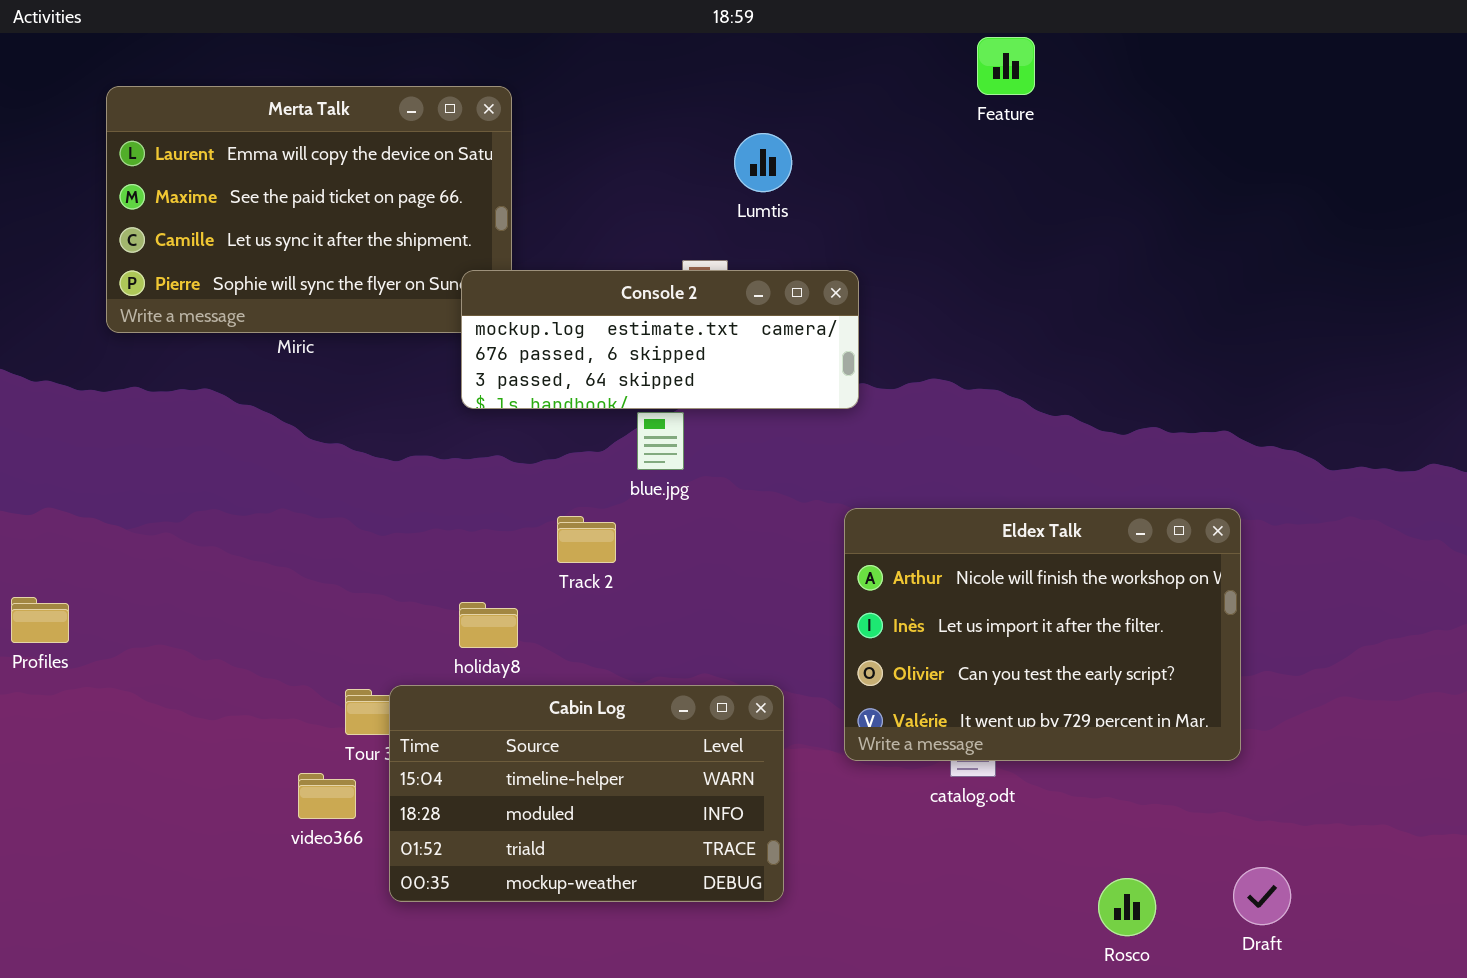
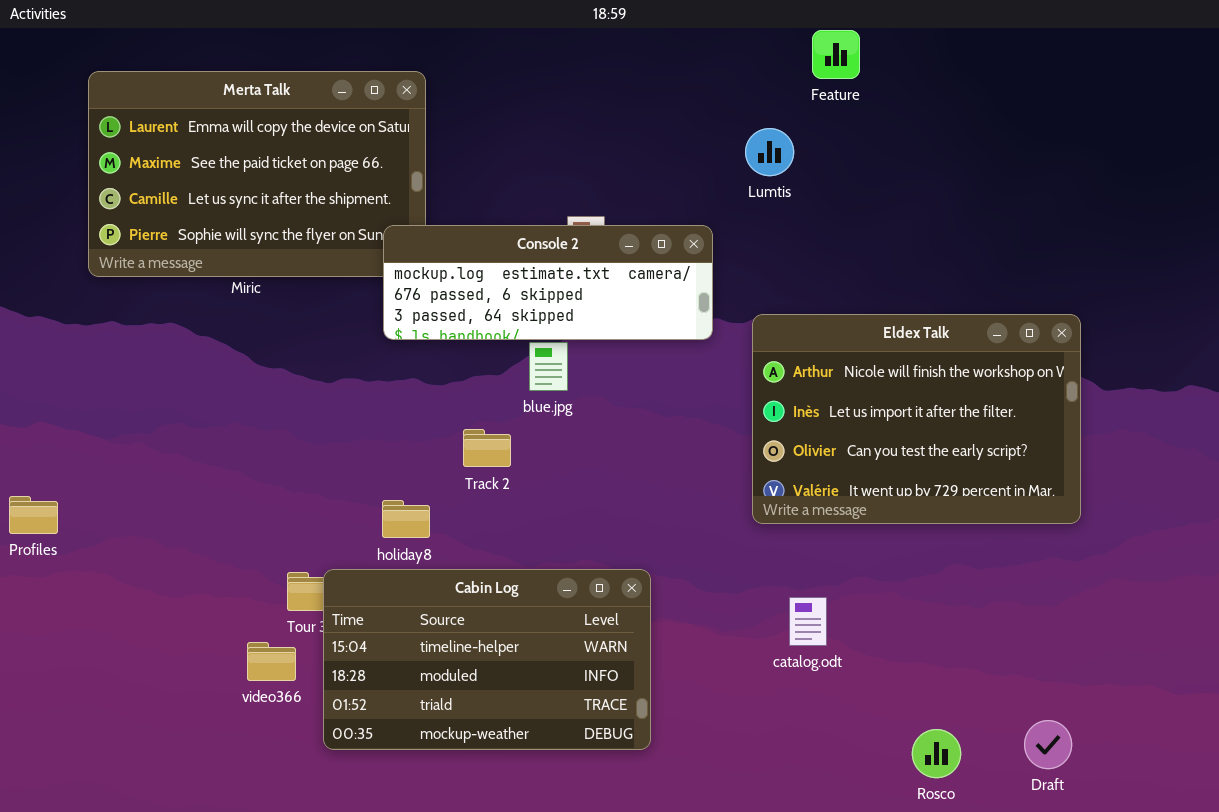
Lumtis: [734,133,792,192] -> [745,128,794,176], moved
Eldex Talk: [844,508,1241,761] -> [752,314,1081,524], moved

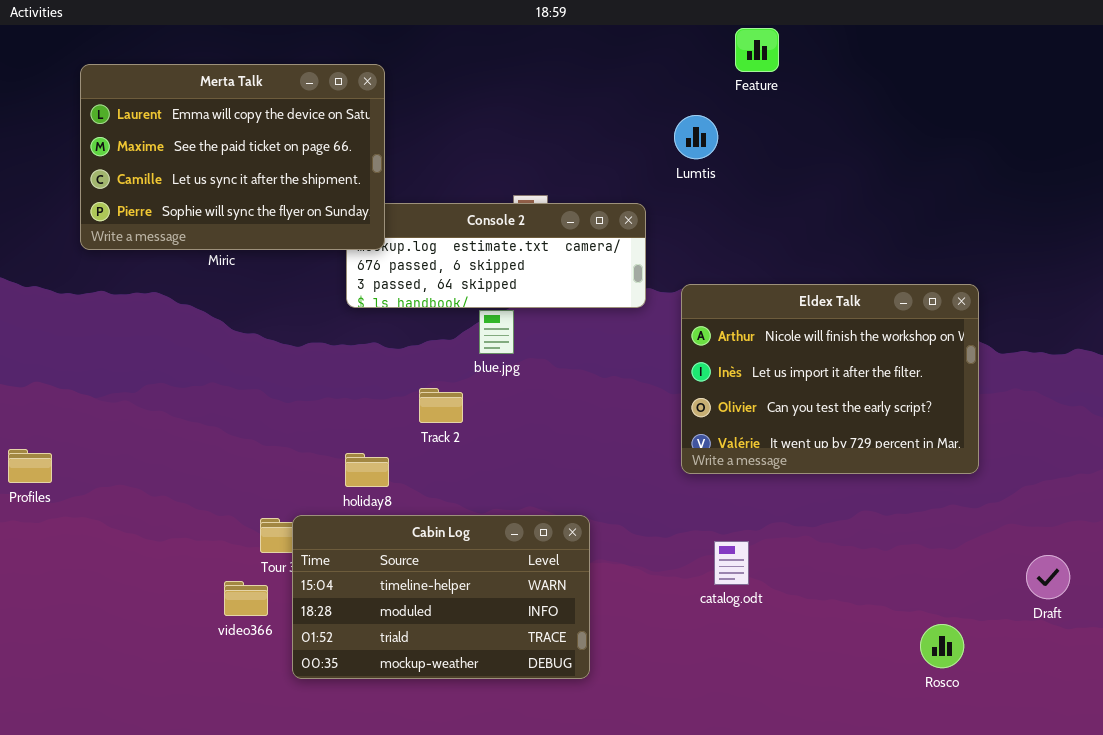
Merta Talk: [88,71,426,277] -> [80,64,385,250], raised
Draft: [1024,720,1072,769] -> [1026,555,1070,599], moved
Rosco: [912,729,961,778] -> [920,624,964,668], moved

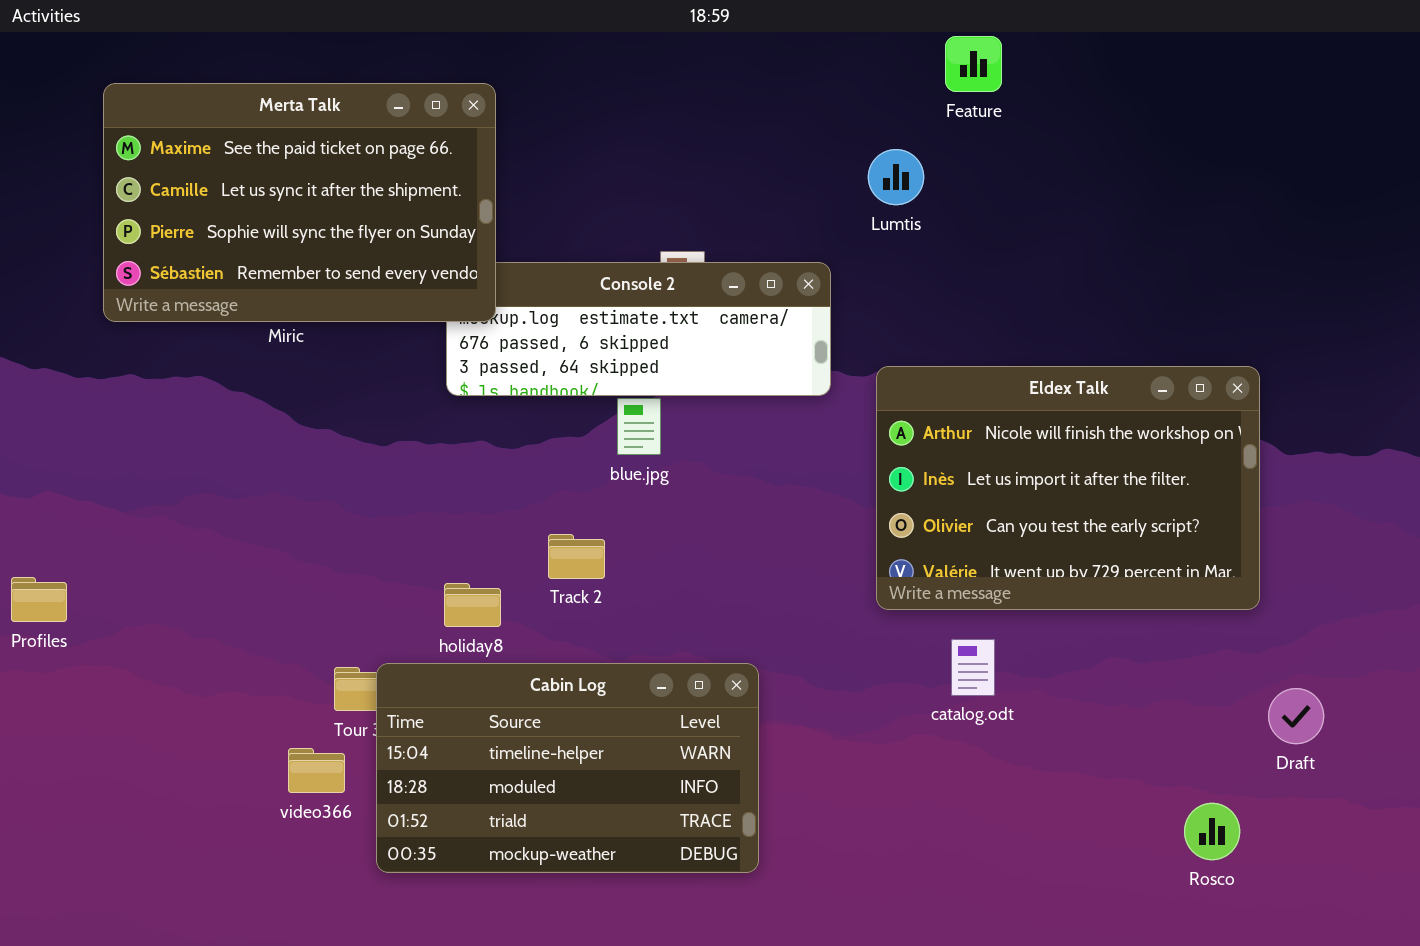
Merta Talk: [80,64,385,250] -> [103,83,496,322], scrolled down 1 row
Track 2: [419,388,463,423] -> [548,534,605,579], moved
catalog.odt: [714,541,749,585] -> [951,639,995,696], moved
Draft: [1026,555,1070,599] -> [1268,688,1324,744], moved

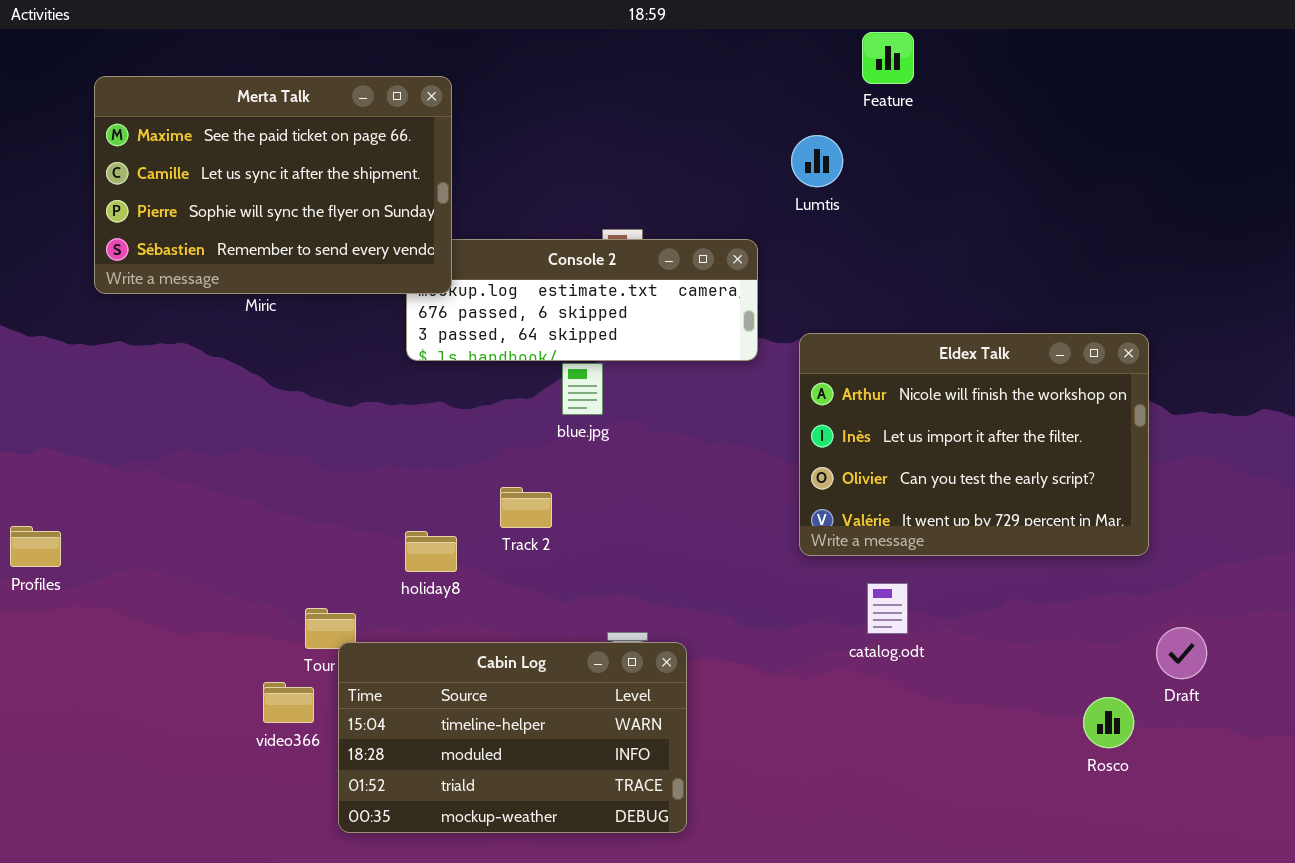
Cabin Log: [376,663,759,873] -> [338,642,687,833], moved
Rosco: [1184,803,1240,860] -> [1083,697,1134,748], moved

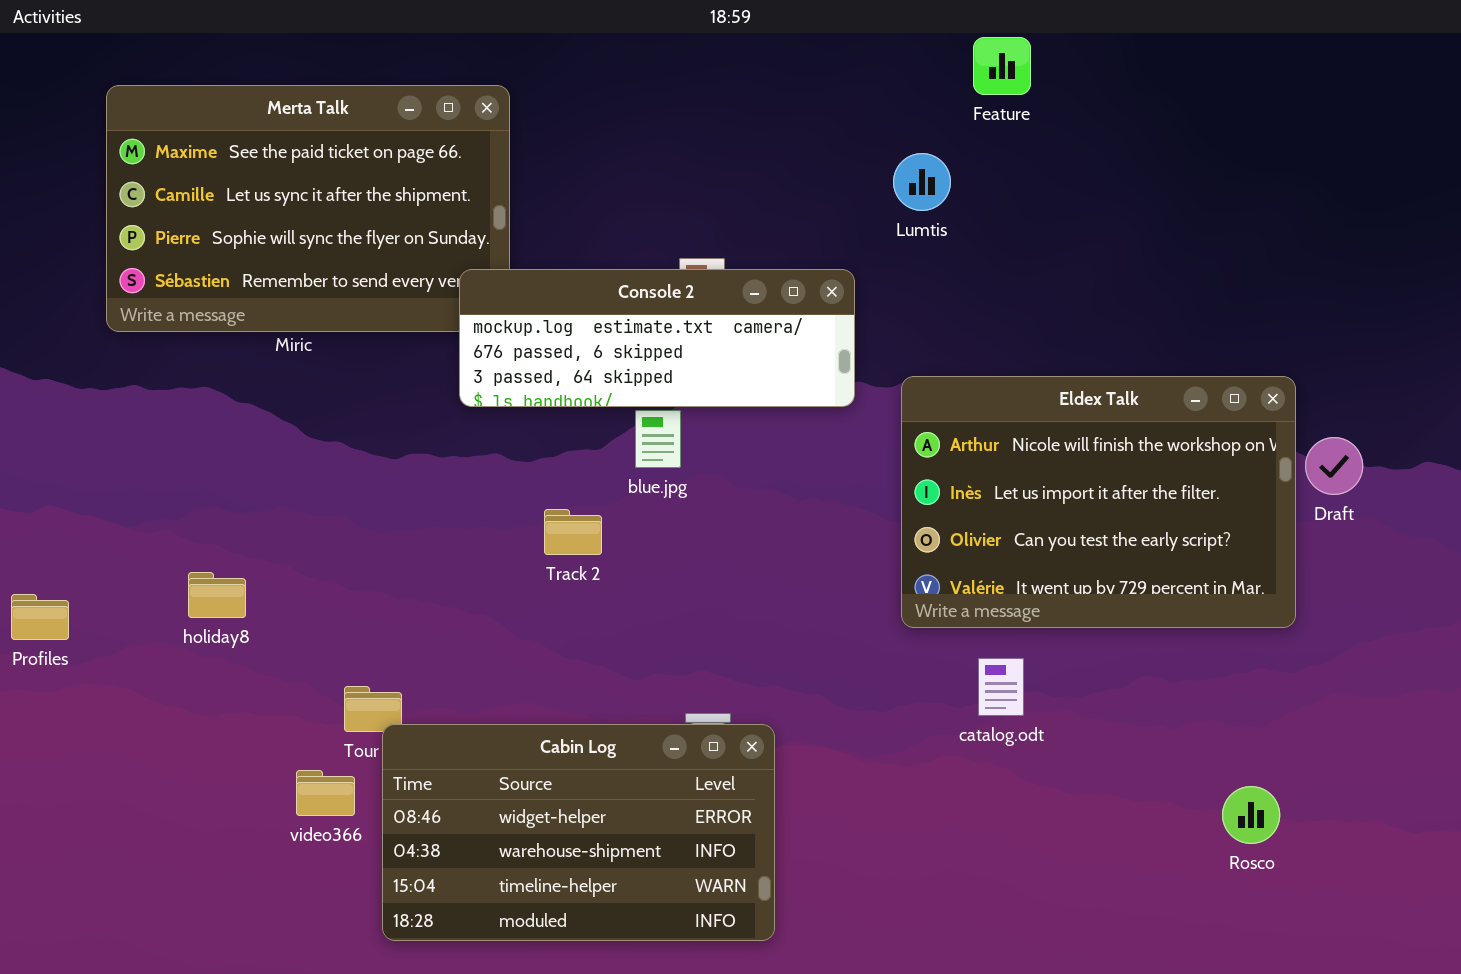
Console 2: [406,239,758,361] -> [459,269,855,407], raised
Track 2: [500,487,552,528] -> [544,509,602,555], moved
holiday8: [405,531,457,572] -> [188,572,246,618], moved
Draft: [1156,627,1207,679] -> [1305,437,1363,495], moved
Cabin Log: [338,642,687,833] -> [382,724,775,941], scrolled up 2 rows

